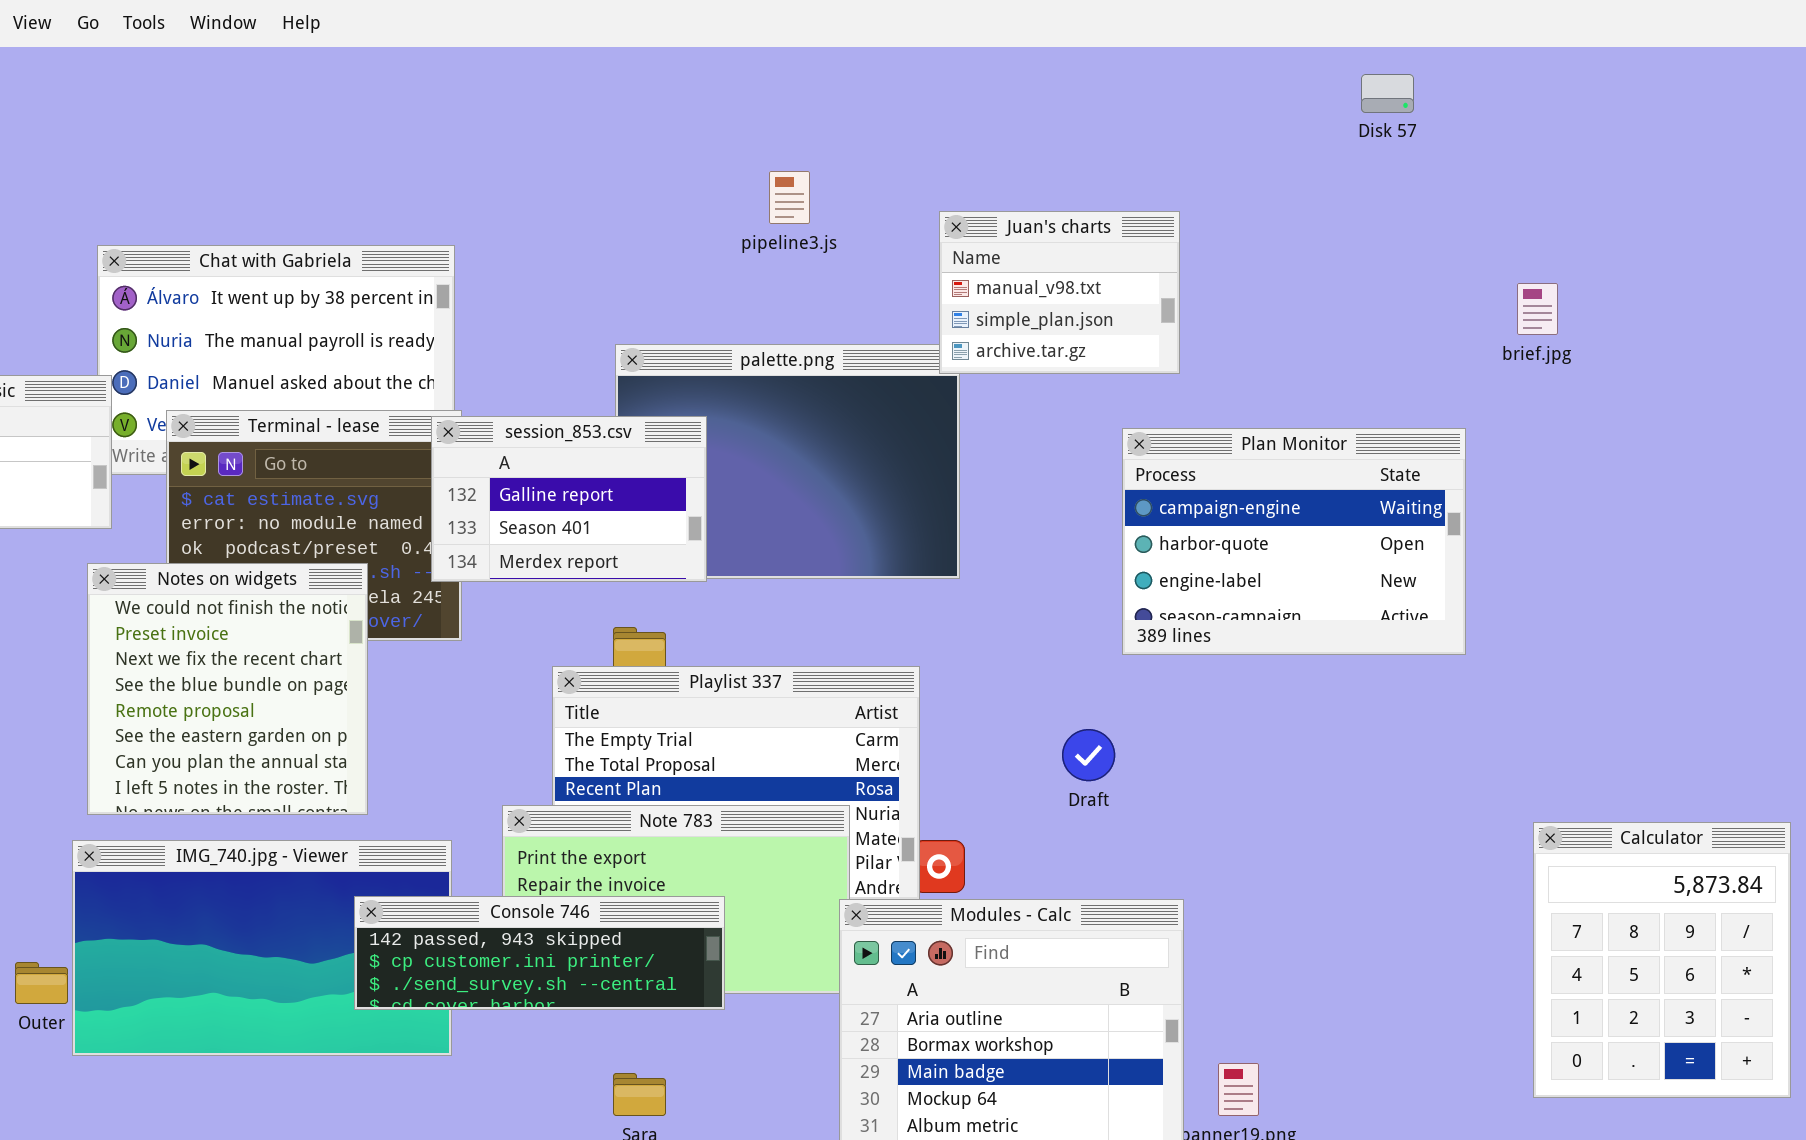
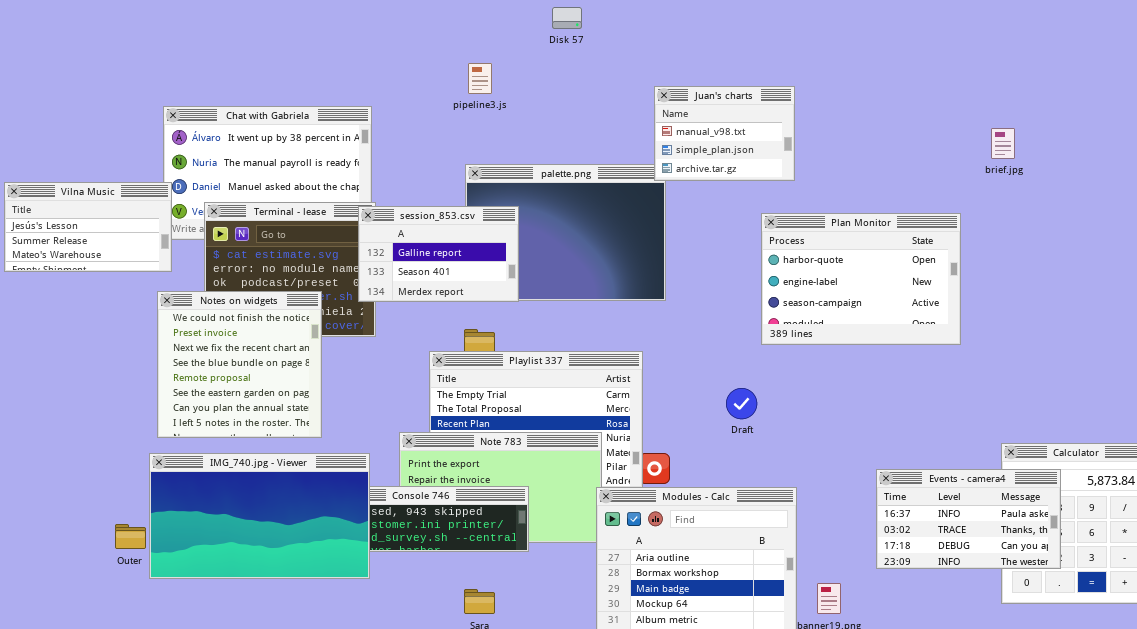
Disk 57: [1361,74,1414,113] -> [552,7,582,29], moved
pipeline3.js: [769,171,810,224] -> [468,63,492,94], moved
Plan Monitor: [1122,428,1466,655] -> [761,213,961,345], scrolled down 1 row
IMG_740.jpg - Viewer: [72,840,452,1056] -> [149,453,370,579], raised
Events - camera4: none -> [876,469,1061,569], opened

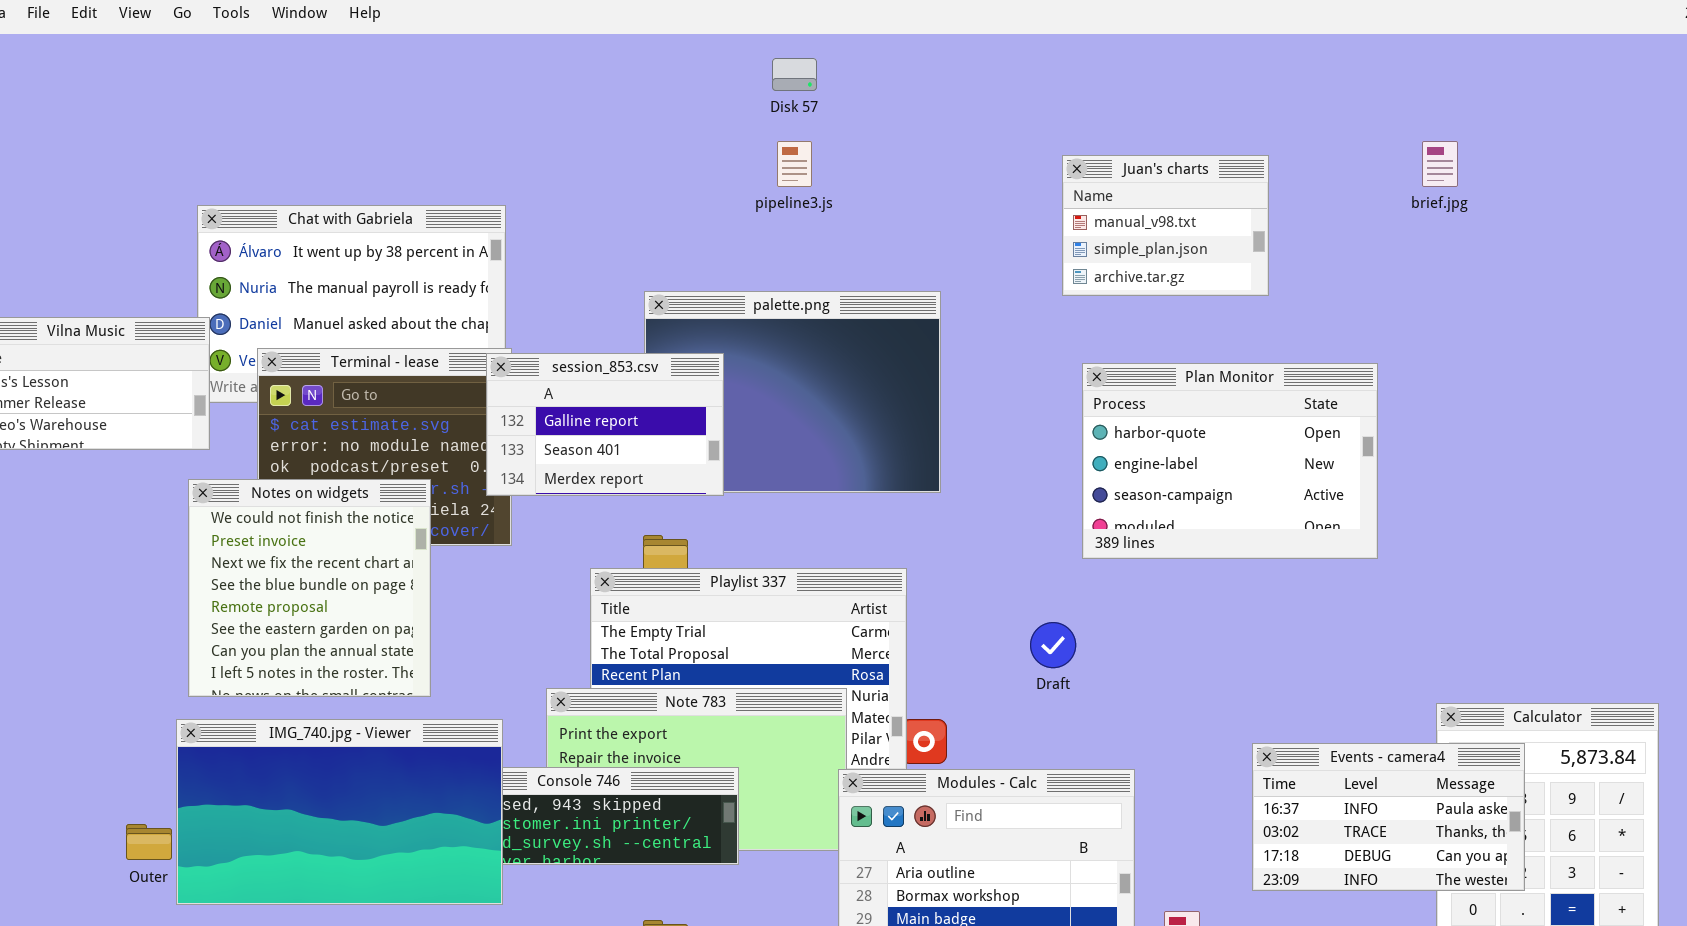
pipeline3.js: [468,63,492,94] -> [777,141,812,187], moved
Juan's charts: [654,86,795,181] -> [1062,155,1269,296], moved
brief.jpg: [991,128,1015,159] -> [1422,141,1458,187], moved

